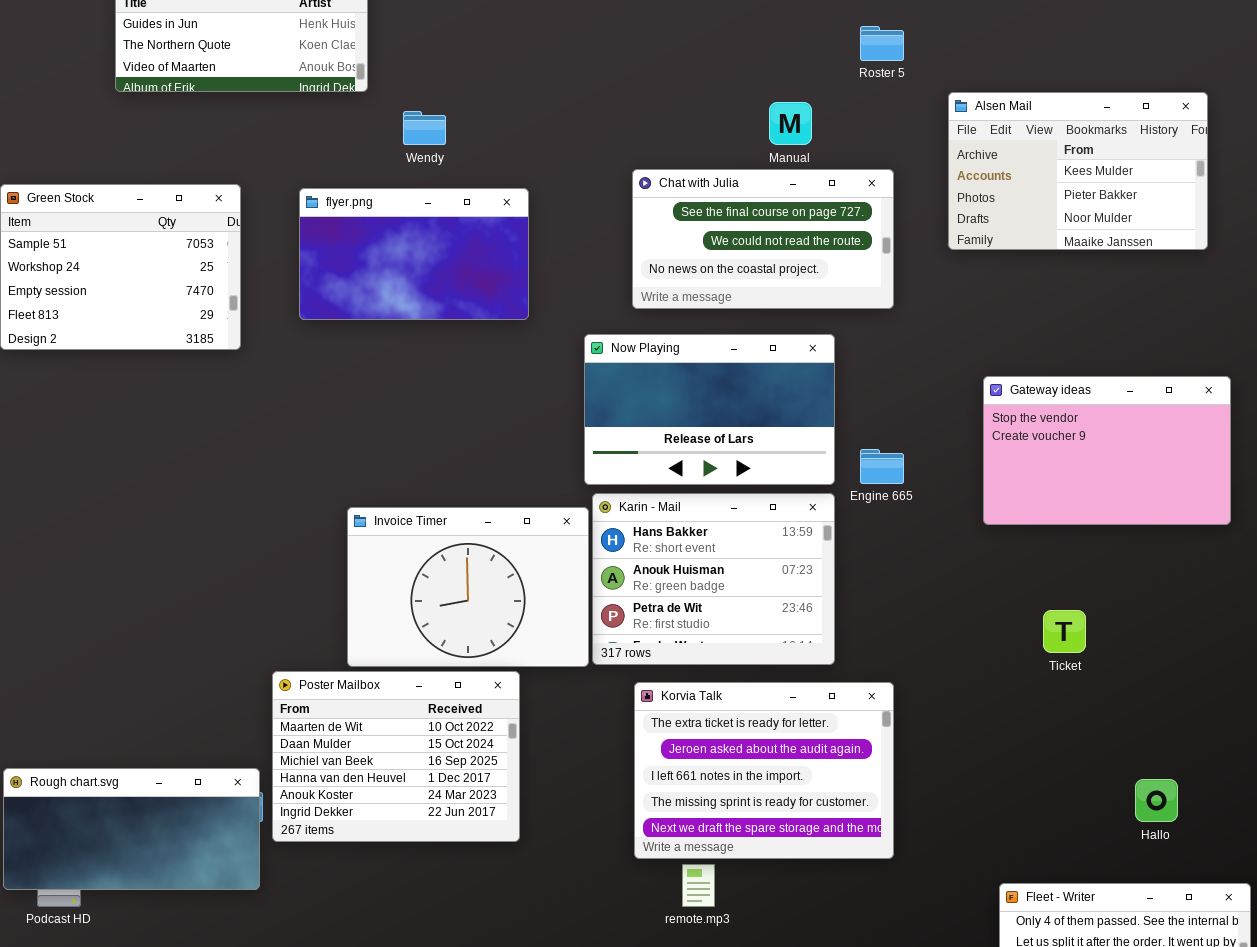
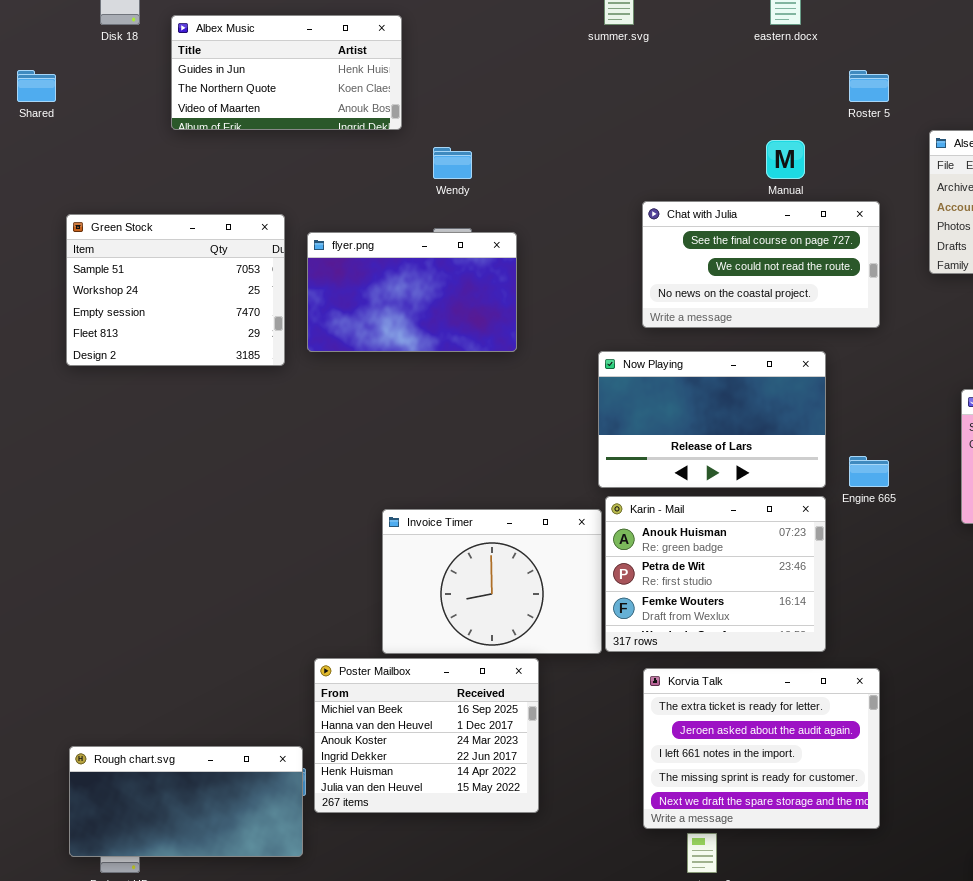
flyer.png: [299,188,529,320] -> [307,232,517,352], moved
Karin - Mail: [592,493,835,665] -> [605,496,826,652], scrolled down 1 row
Poster Mailbox: [272,671,520,842] -> [314,658,539,813], scrolled down 2 rows

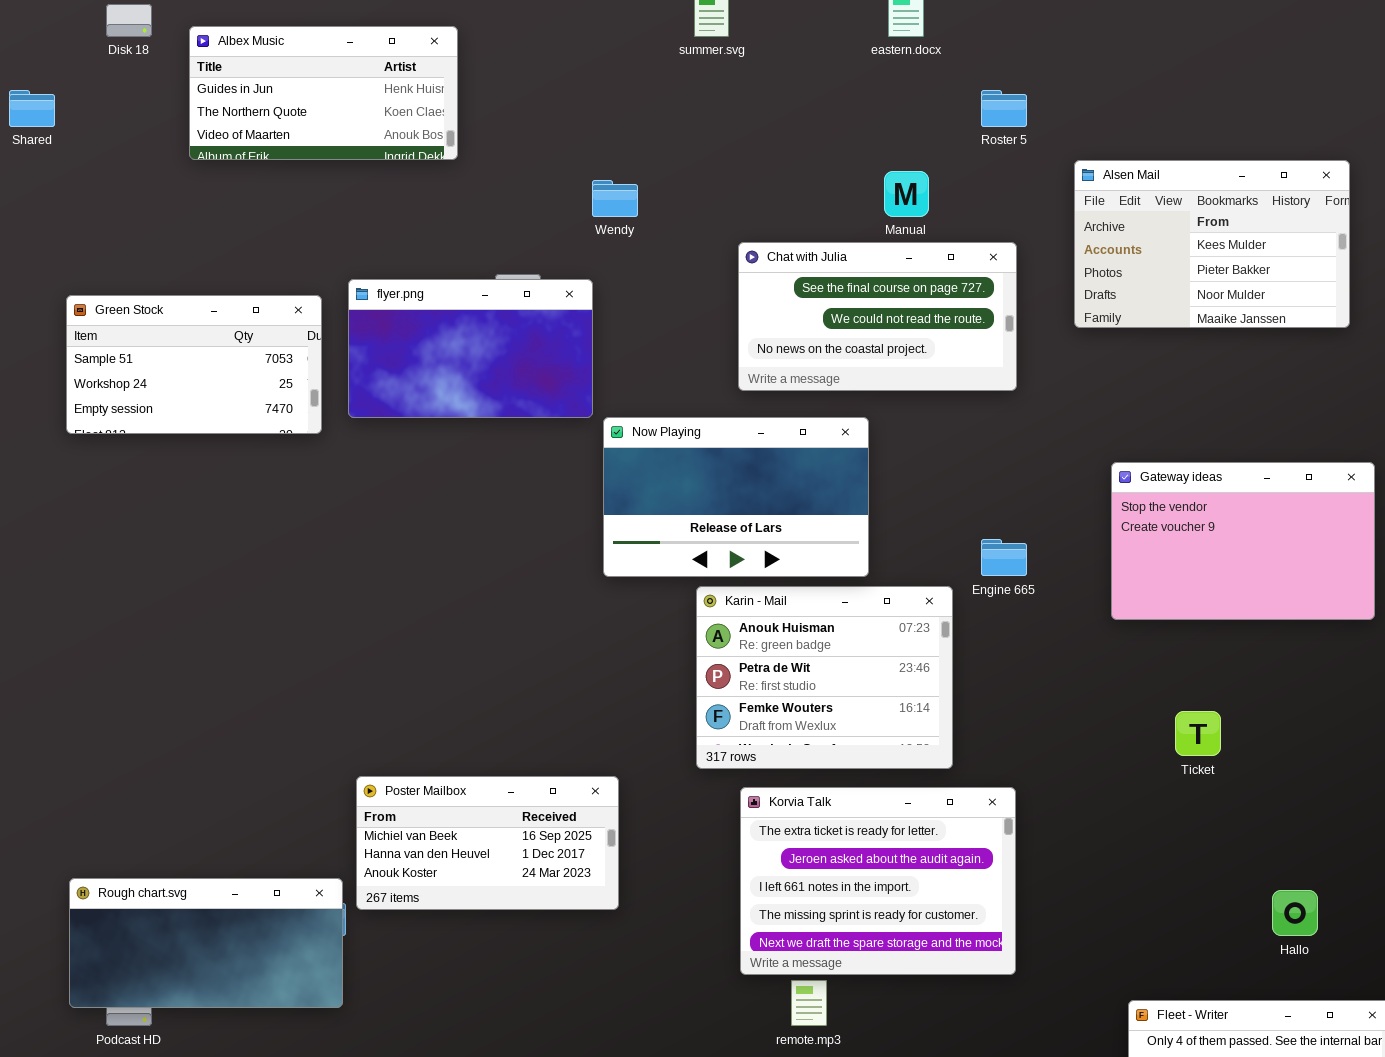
Wendy: [433,147,472,179] -> [592,180,638,217], moved
Green Stock: [66,214,285,366] -> [66,295,322,434], resized
Now Playing: [598,351,826,488] -> [603,417,869,577], moved
Invoice Timer: [382,509,602,654] -> none, closed
Poster Mailbox: [314,658,539,813] -> [356,776,619,910], resized

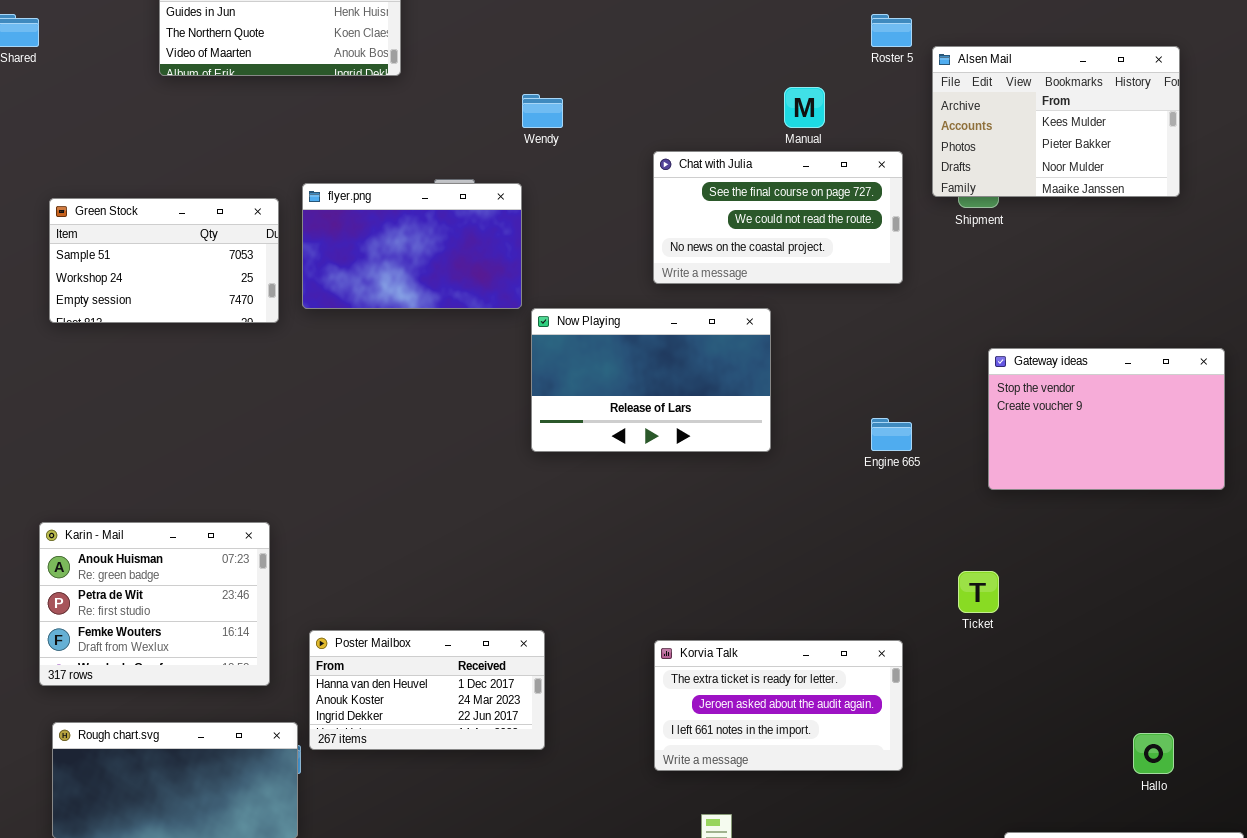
Alsen Mail: [1074,160,1350,328] -> [932,46,1180,197], moved
Karin - Mail: [696,586,953,769] -> [39,522,270,686], moved
Ticket: [1175,711,1221,756] -> [958,571,999,613], moved
Poster Mailbox: [356,776,619,910] -> [309,630,545,750], scrolled down 1 row
Korvia Talk: [740,787,1016,975] -> [654,640,903,771], resized

